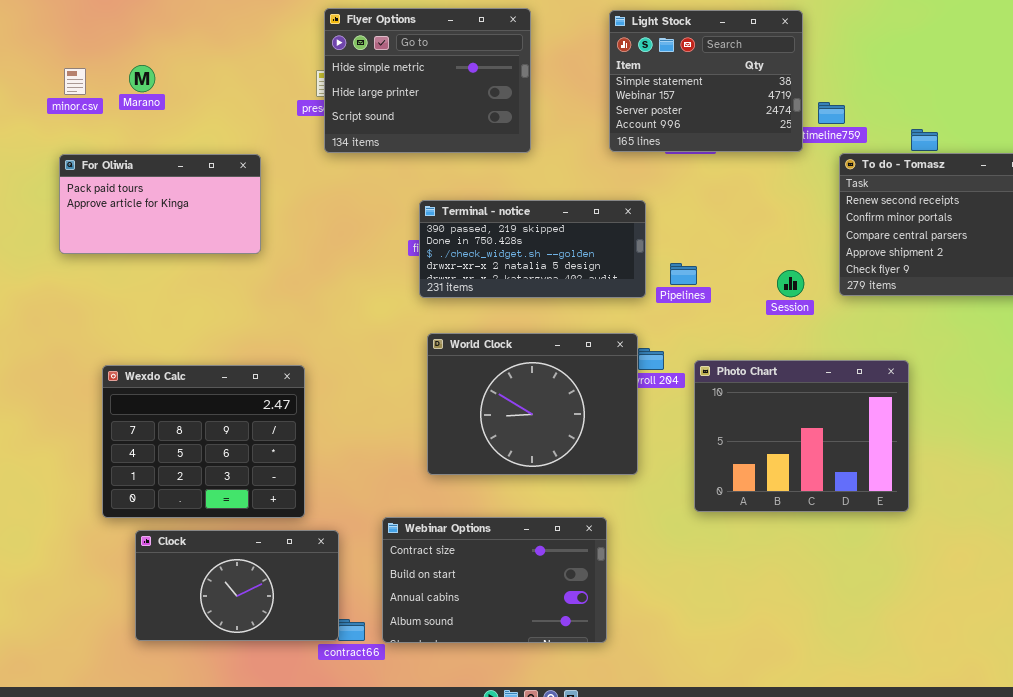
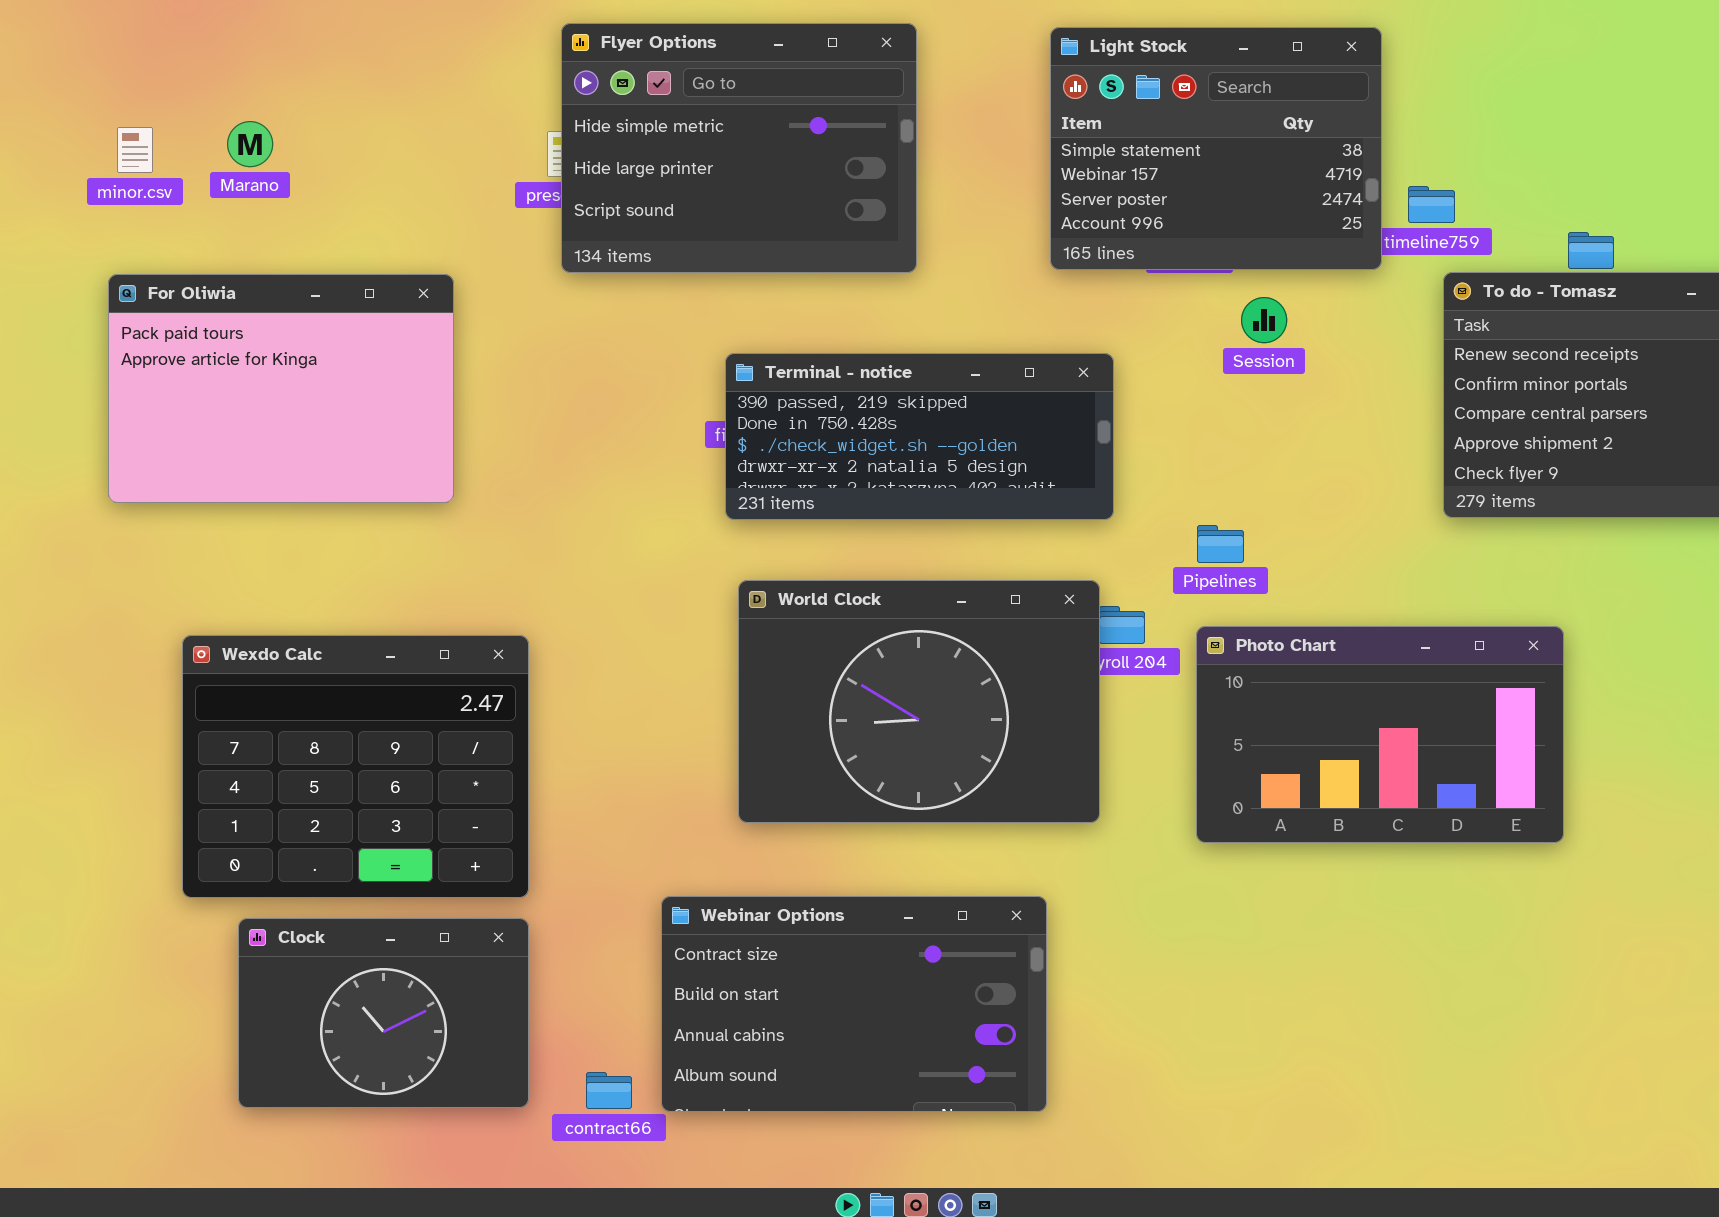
For Oliwia: [59,154,261,254] -> [108,274,454,503], resized
Pipelines: [670,263,697,285] -> [1197,525,1244,563], moved
Session: [777,270,804,297] -> [1241,297,1287,343], moved
Photo Chart: [694,360,909,512] -> [1196,626,1564,843], resized
Clock: [135,530,339,641] -> [238,918,529,1108], resized

